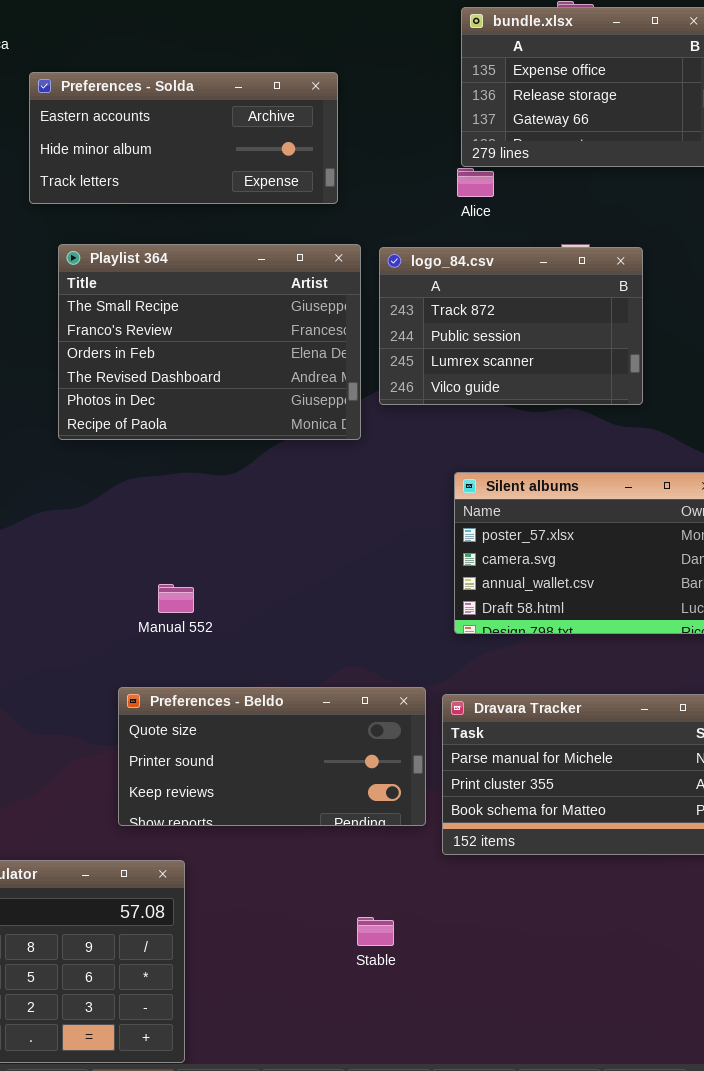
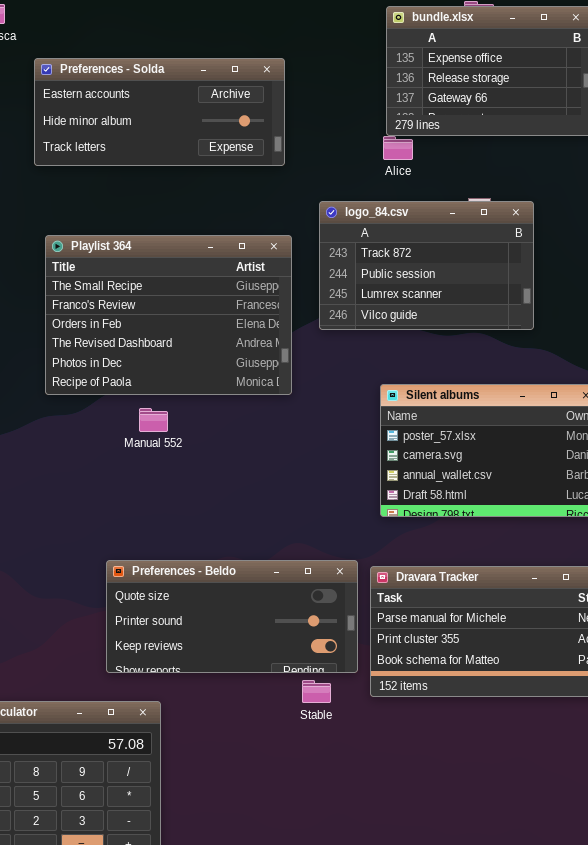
Playlist 364: [58,244,361,440] -> [45,235,292,395], moved
Manual 552: [158,584,194,613] -> [139,408,168,432], moved
Stable: [357,917,394,946] -> [302,680,331,703], moved

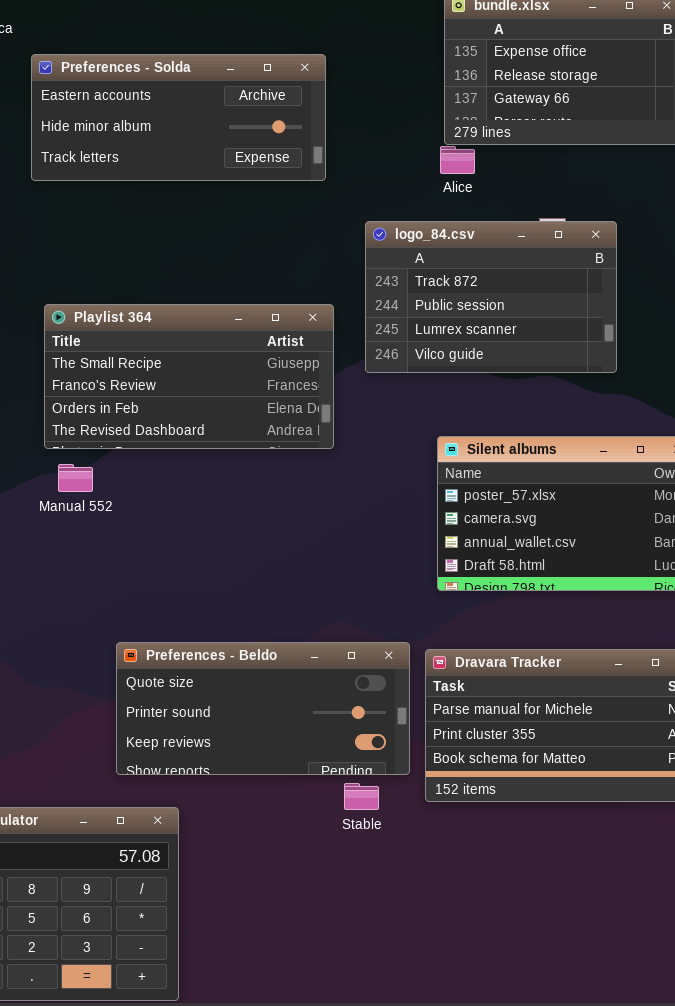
Playlist 364: [45,235,292,395] -> [44,304,334,449], resized
Manual 552: [139,408,168,432] -> [58,464,93,492], moved

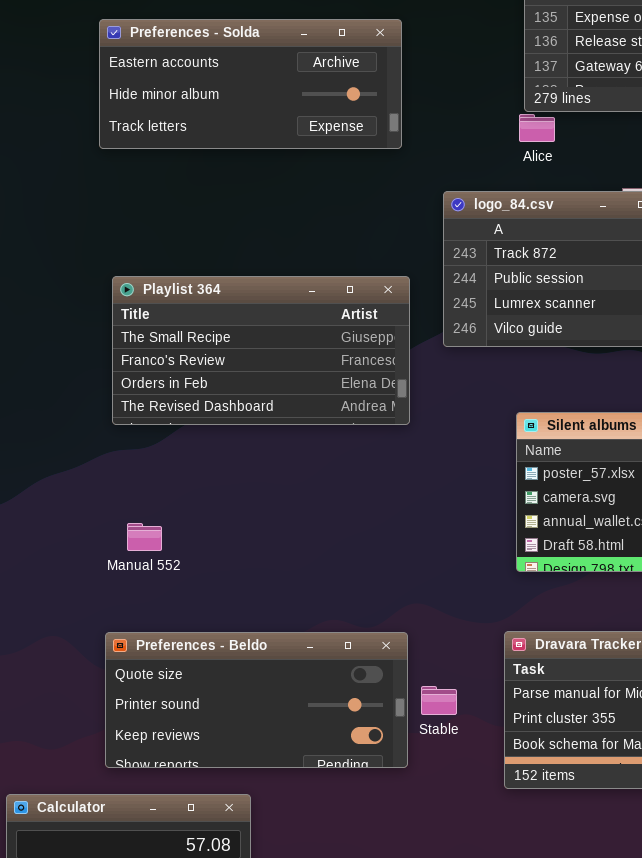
Manual 552: [58,464,93,492] -> [127,523,162,551], moved
Preferences - Beldo: [116,642,410,775] -> [105,632,408,768], moved
Stable: [344,783,379,810] -> [421,686,457,715], moved

